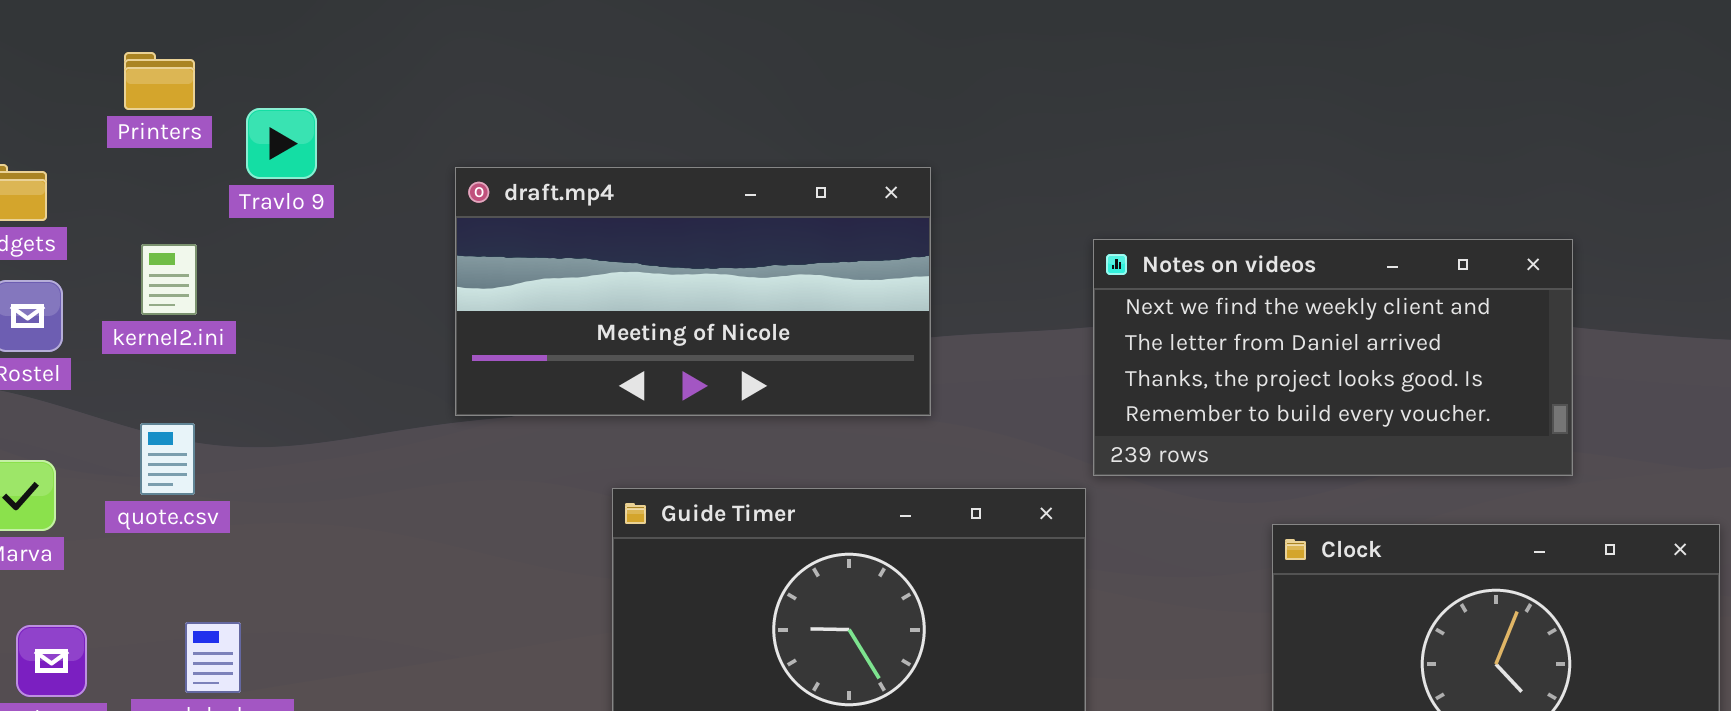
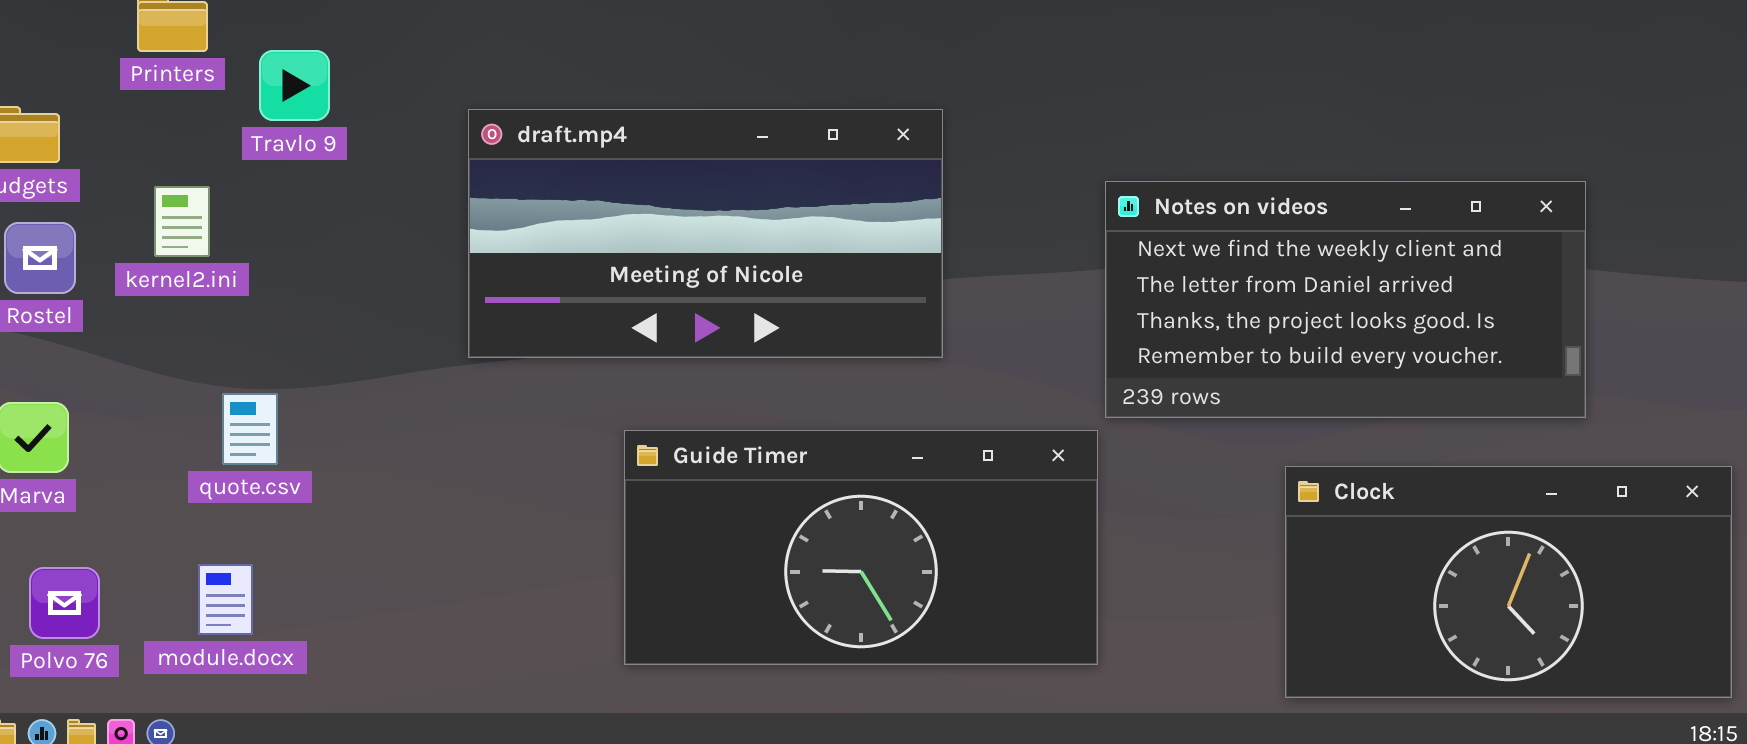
quote.csv: [140,423,195,495] -> [222,393,278,465], moved

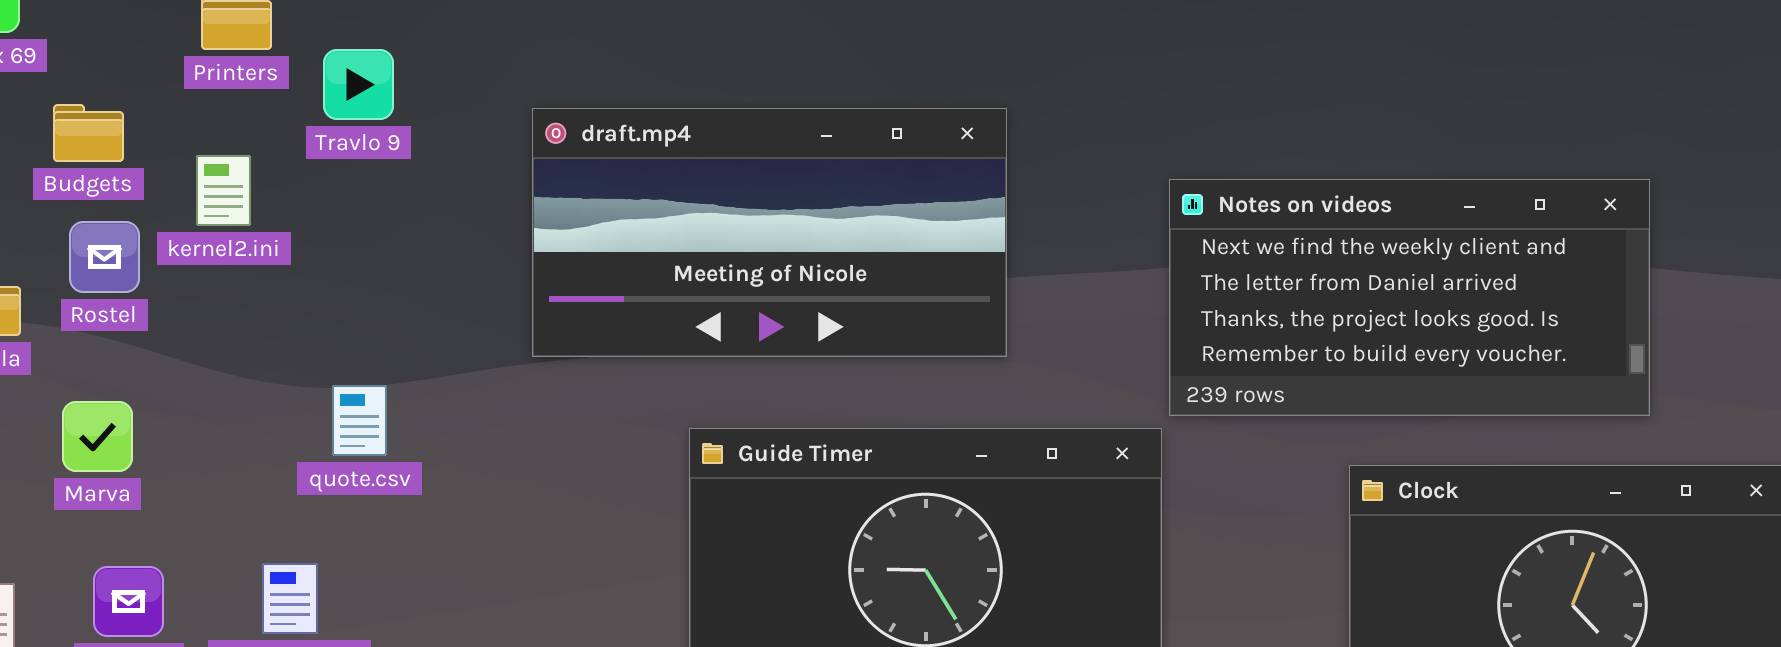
kernel2.ini: [154,186,210,257] -> [196,155,251,226], moved
quote.csv: [222,393,278,465] -> [332,385,387,456], moved

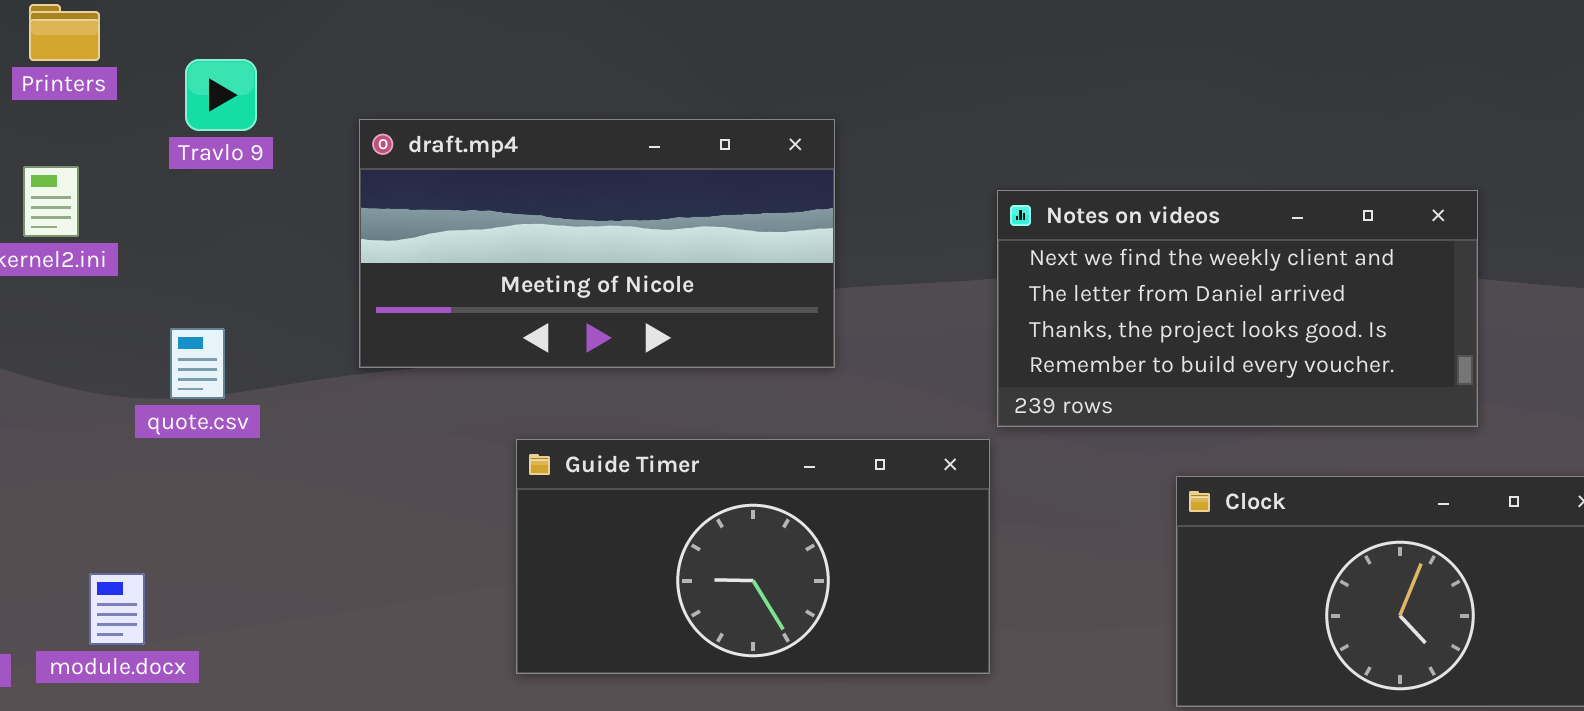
Travlo 9: [323,49,394,120] -> [185,59,257,131], moved
quote.csv: [332,385,387,456] -> [170,328,225,399], moved

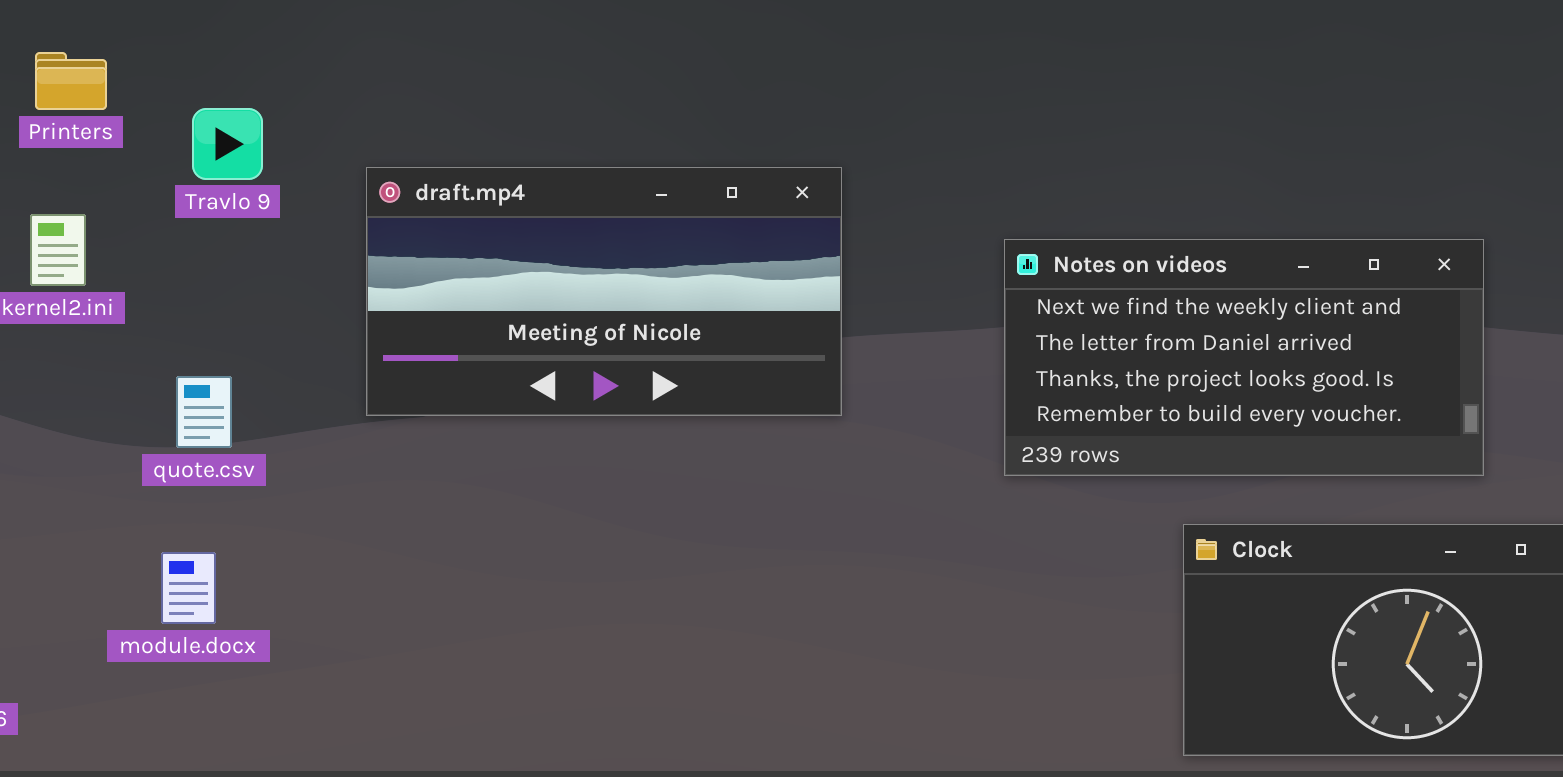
Guide Timer: [516,439,990,674] -> none, closed
module.docx: [89,573,145,645] -> [161,552,216,624], moved

